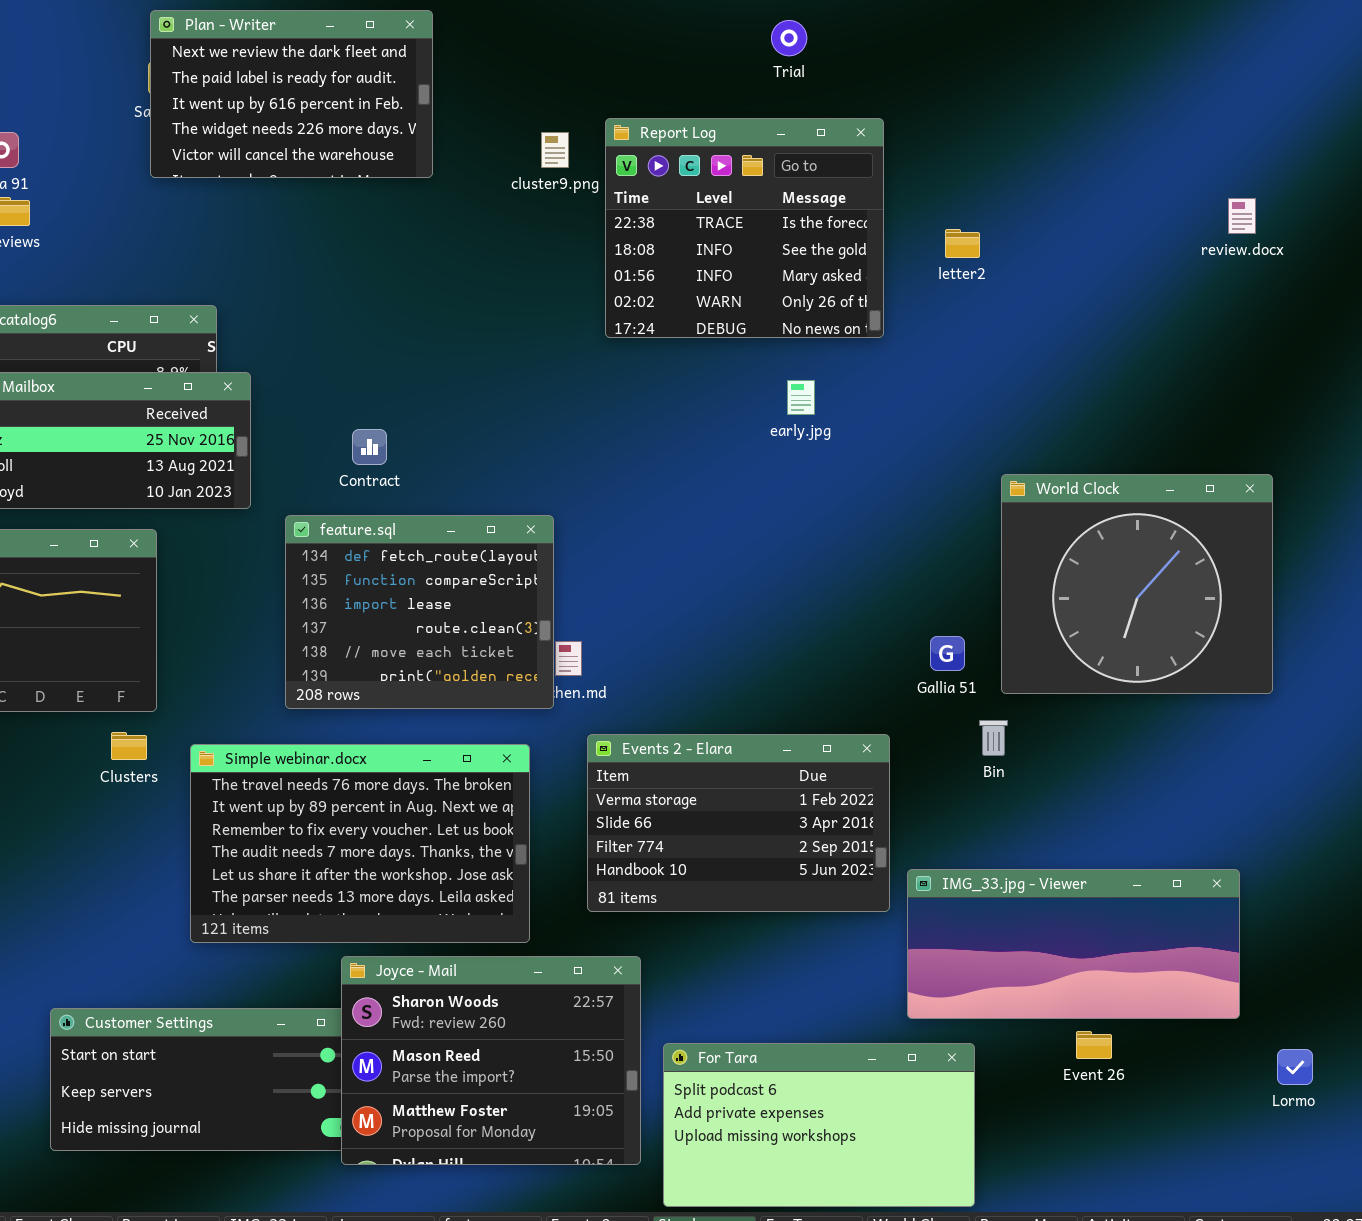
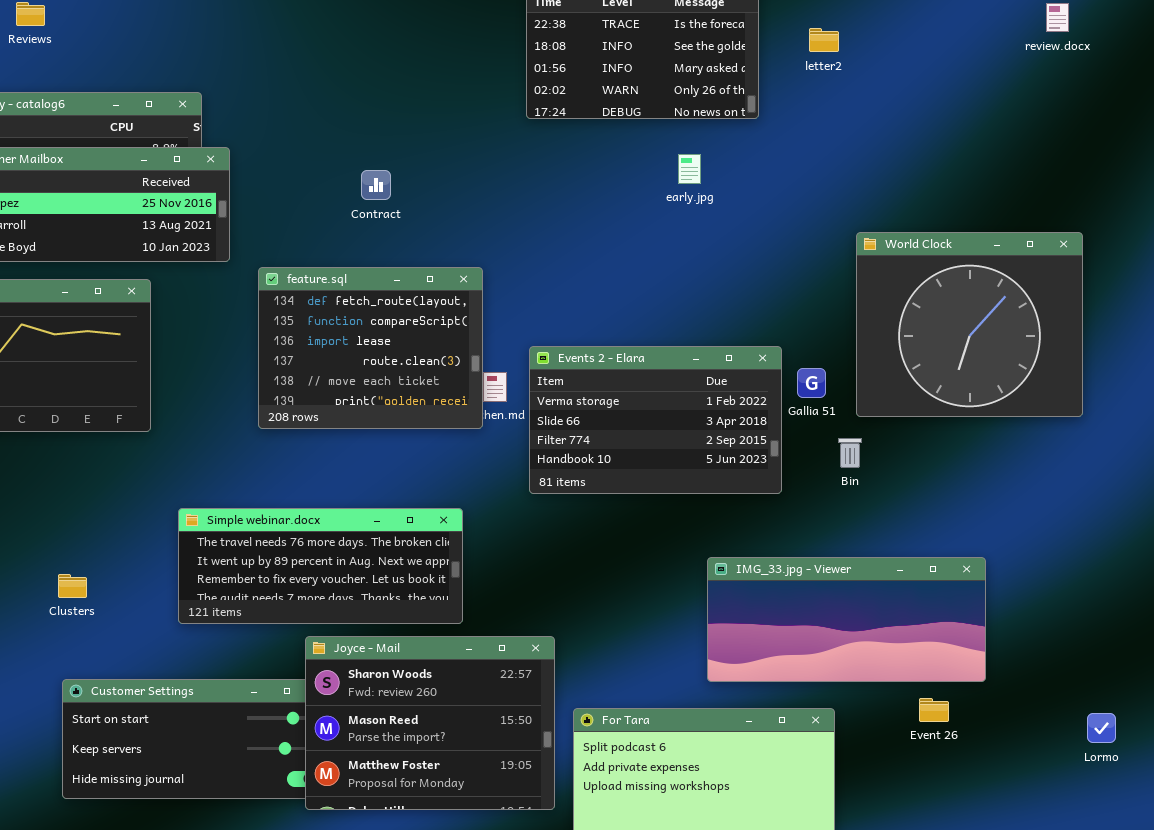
Contract: [352,429,387,465] -> [361,170,391,200], moved
Clusters: [111,732,147,760] -> [58,574,87,598], moved
Events 2 - Elara: [587,734,890,912] -> [529,346,782,494], moved
Simple webinar.docx: [190,744,530,943] -> [178,508,463,624], resized
IMG_33.jpg - Viewer: [907,869,1240,1019] -> [707,557,986,682], moved

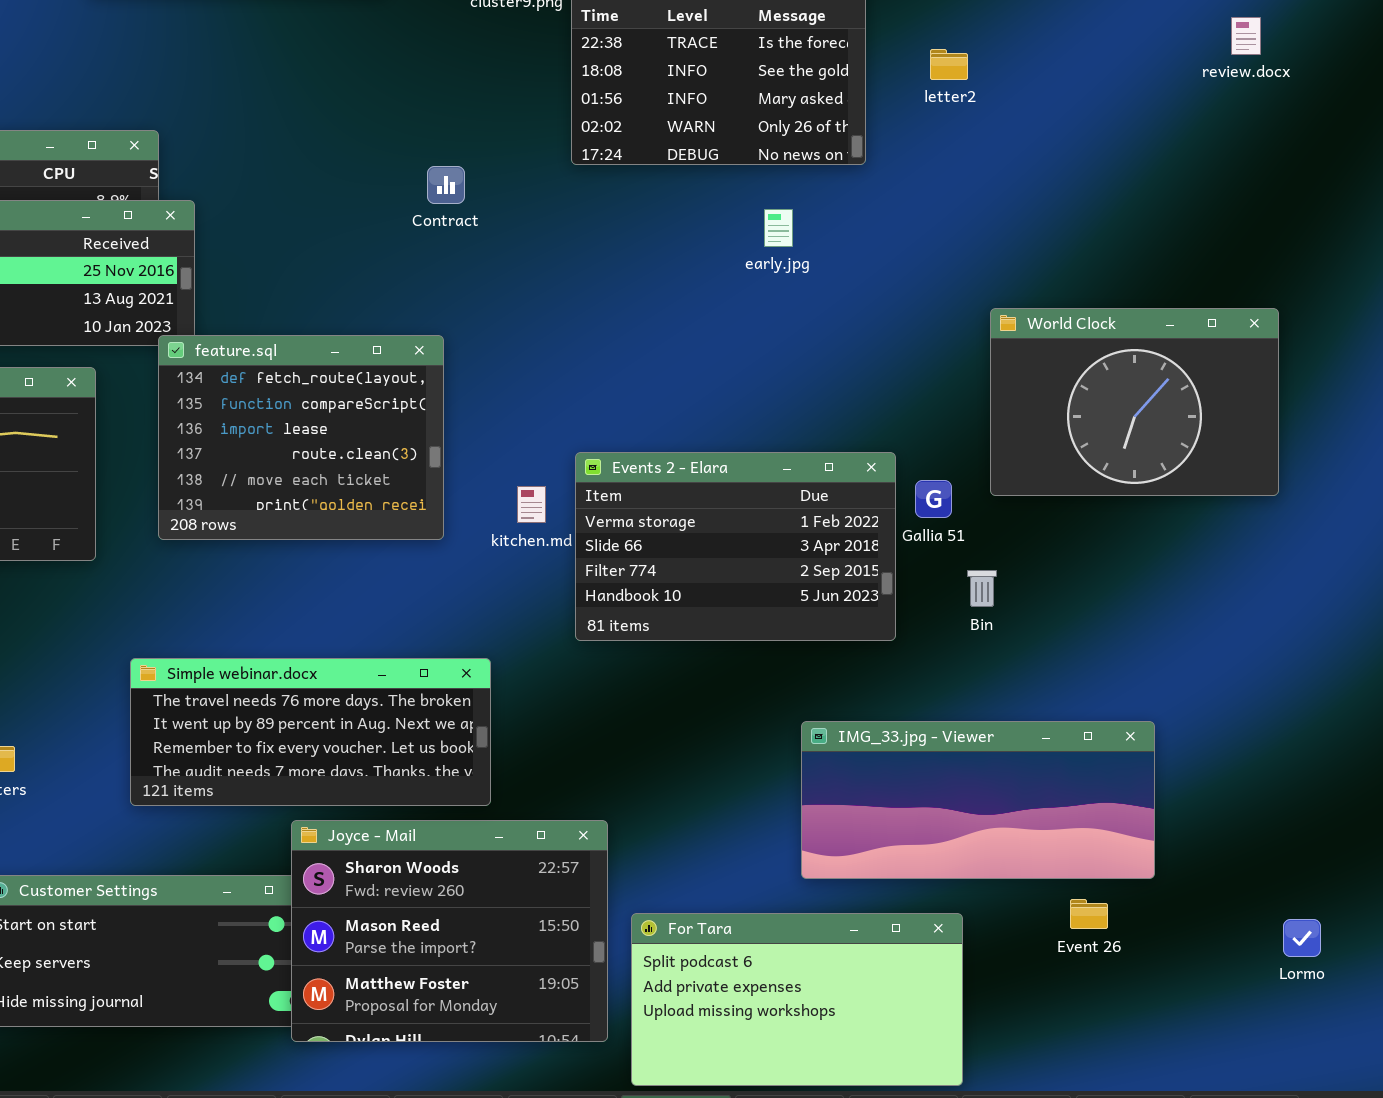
Contract: [361,170,391,200] -> [427,166,465,204], moved
World Clock: [856,232,1083,417] -> [990,308,1279,496], resized
feature.sql: [258,267,483,429] -> [158,335,444,540], moved

